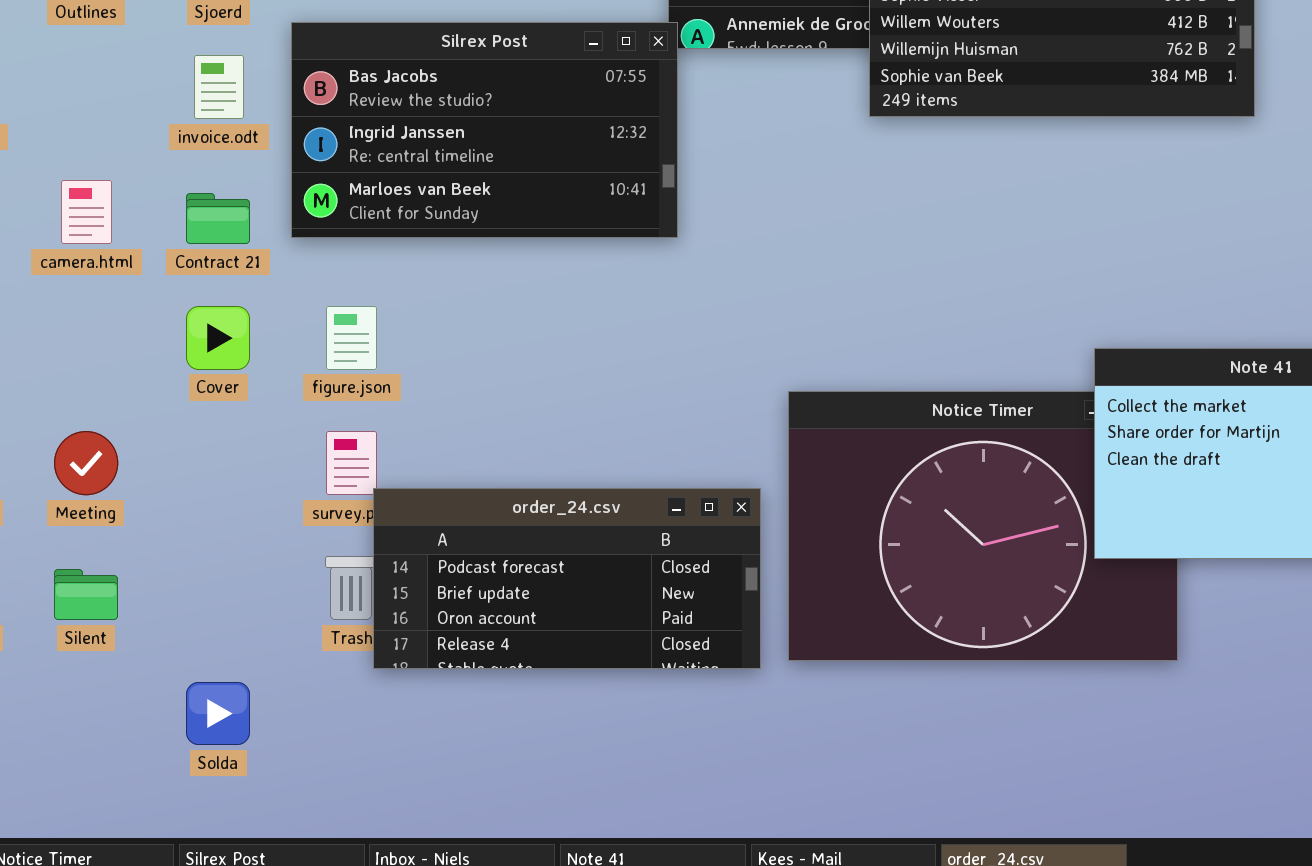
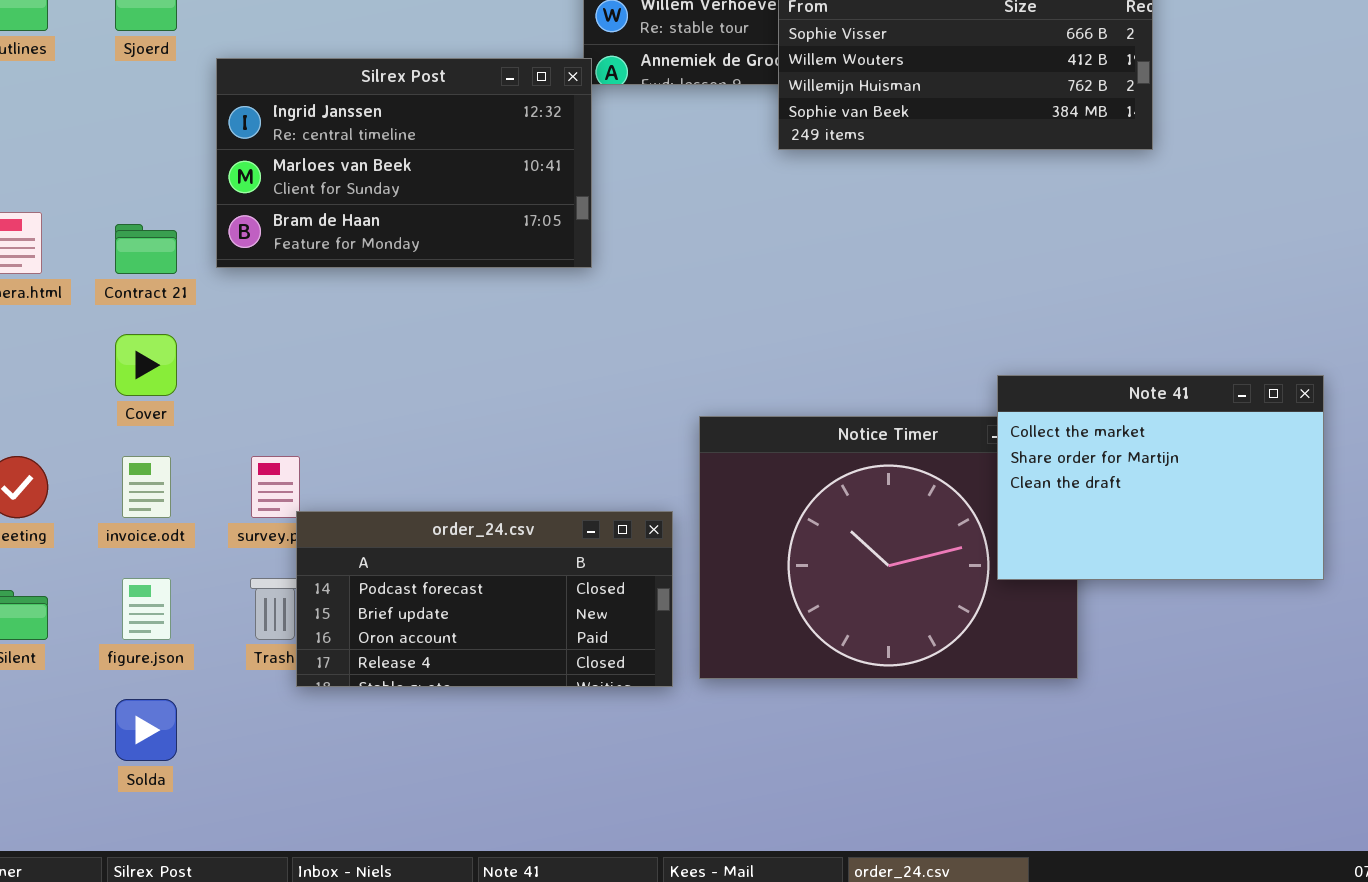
Silrex Post: [291,22,678,238] -> [216,58,592,268], scrolled down 1 row
invoice.odt: [194,55,244,119] -> [122,456,171,518], moved
figure.json: [326,306,377,370] -> [122,578,171,640], moved

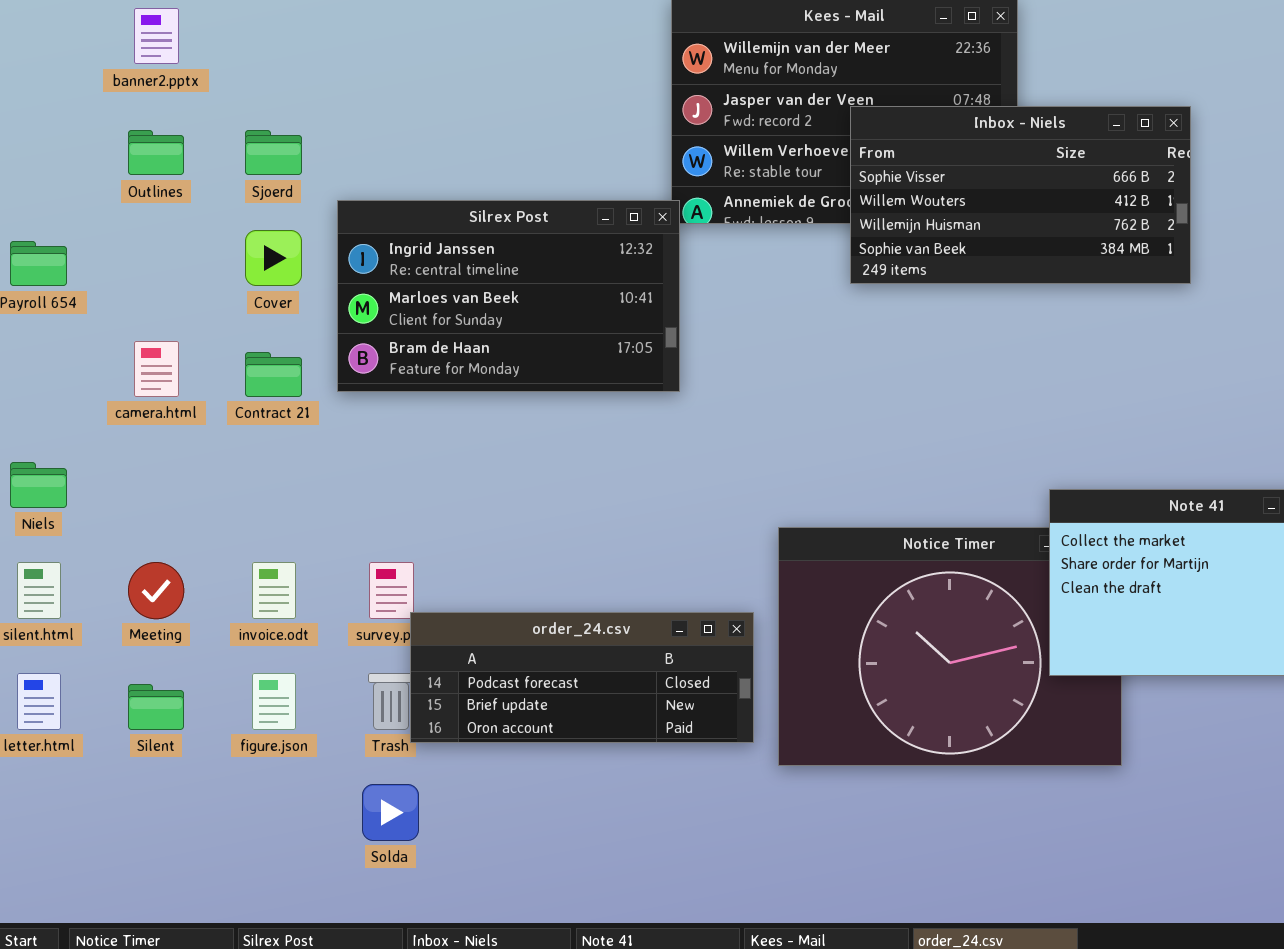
Cover: [115,334,177,396] -> [245,230,302,286], moved
order_24.csv: [296,511,673,687] -> [410,612,754,743], resized
Solda: [115,699,177,761] -> [362,784,419,841], moved

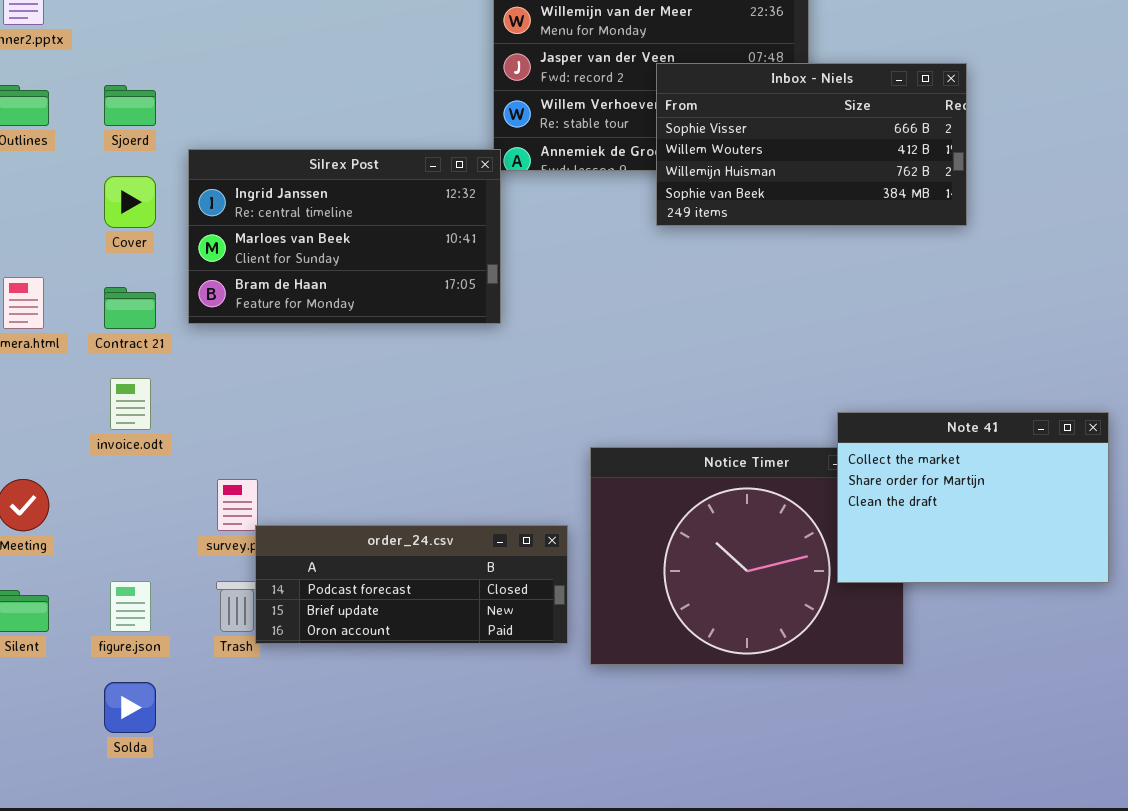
invoice.odt: [252,562,296,619] -> [110,378,151,430], moved
Solda: [362,784,419,841] -> [104,682,156,733], moved

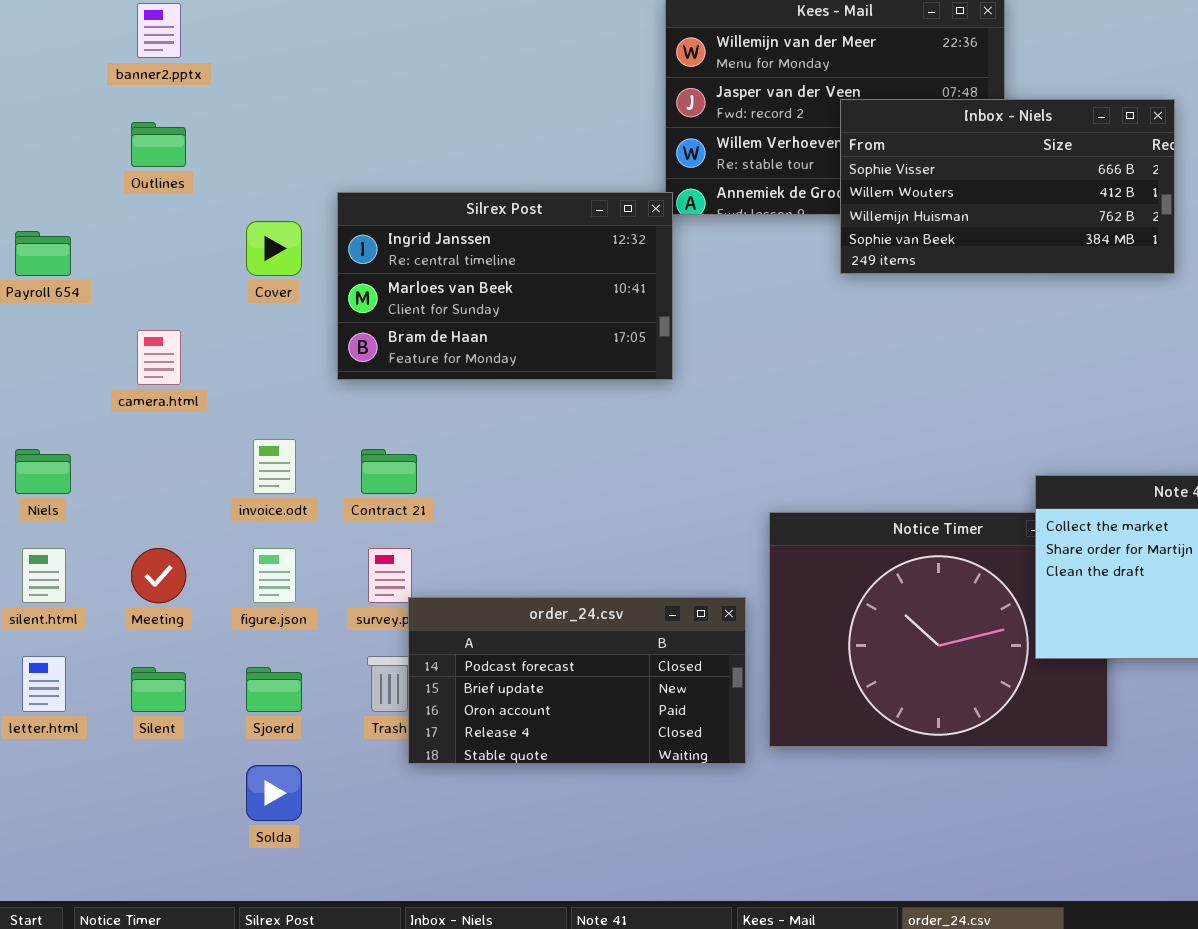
Sjoerd: [104,85,156,126] -> [246,667,302,712], moved
Contract 21: [104,287,156,329] -> [361,449,417,494], moved
order_24.csv: [255,525,568,644] -> [408,597,746,764], resized
figure.json: [110,581,151,632] -> [253,548,296,603], moved

